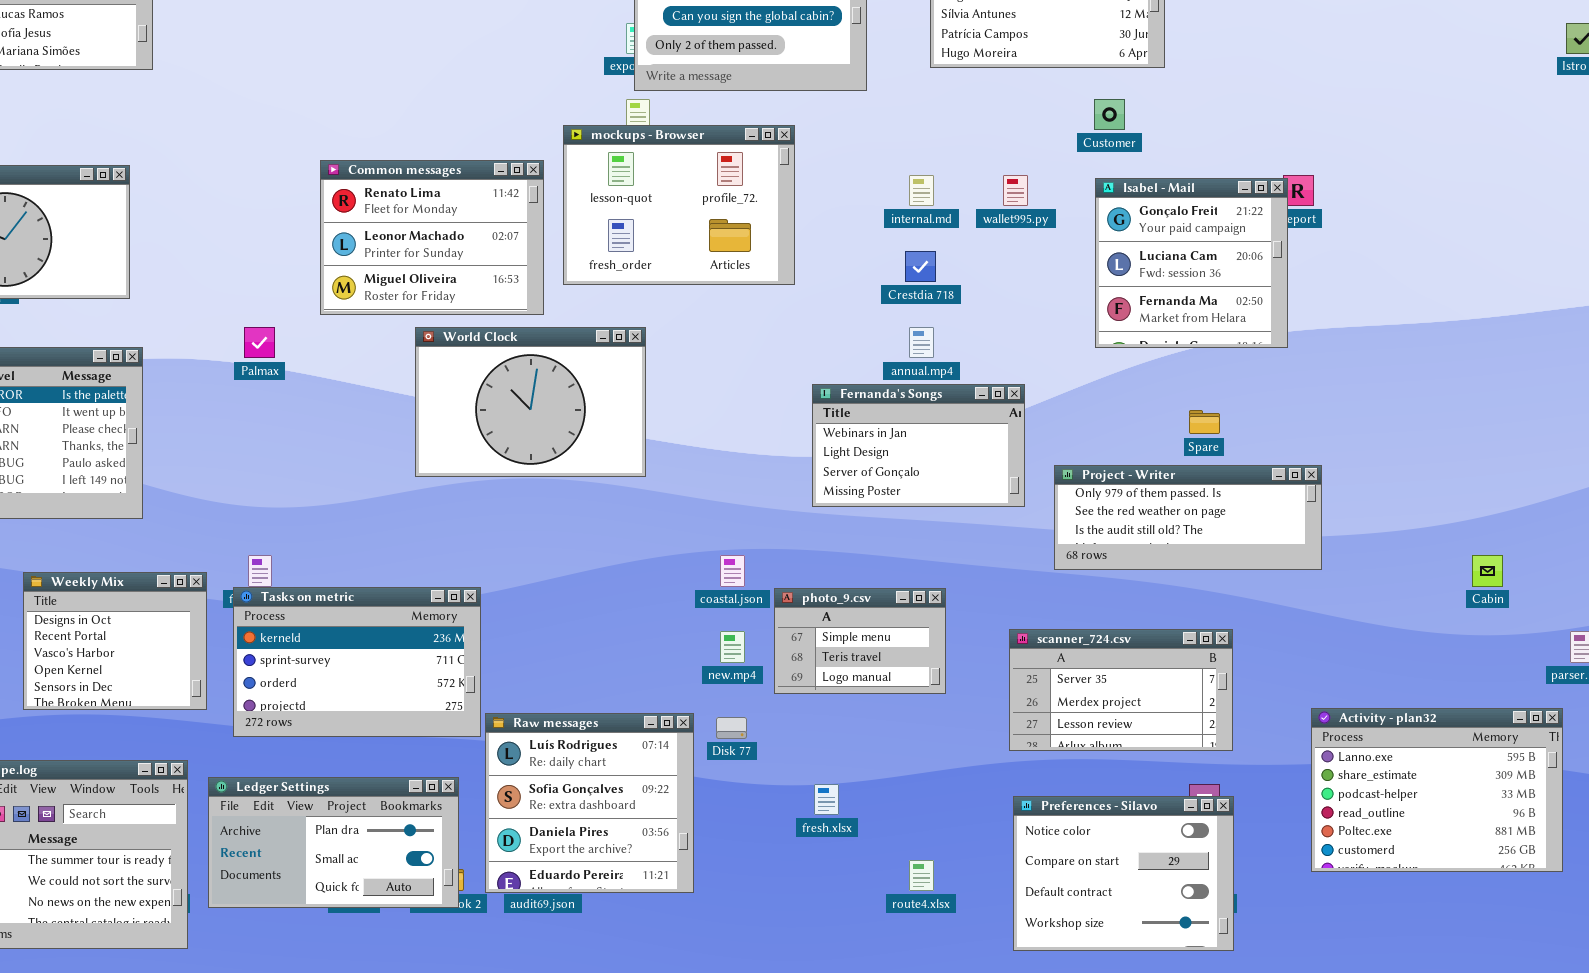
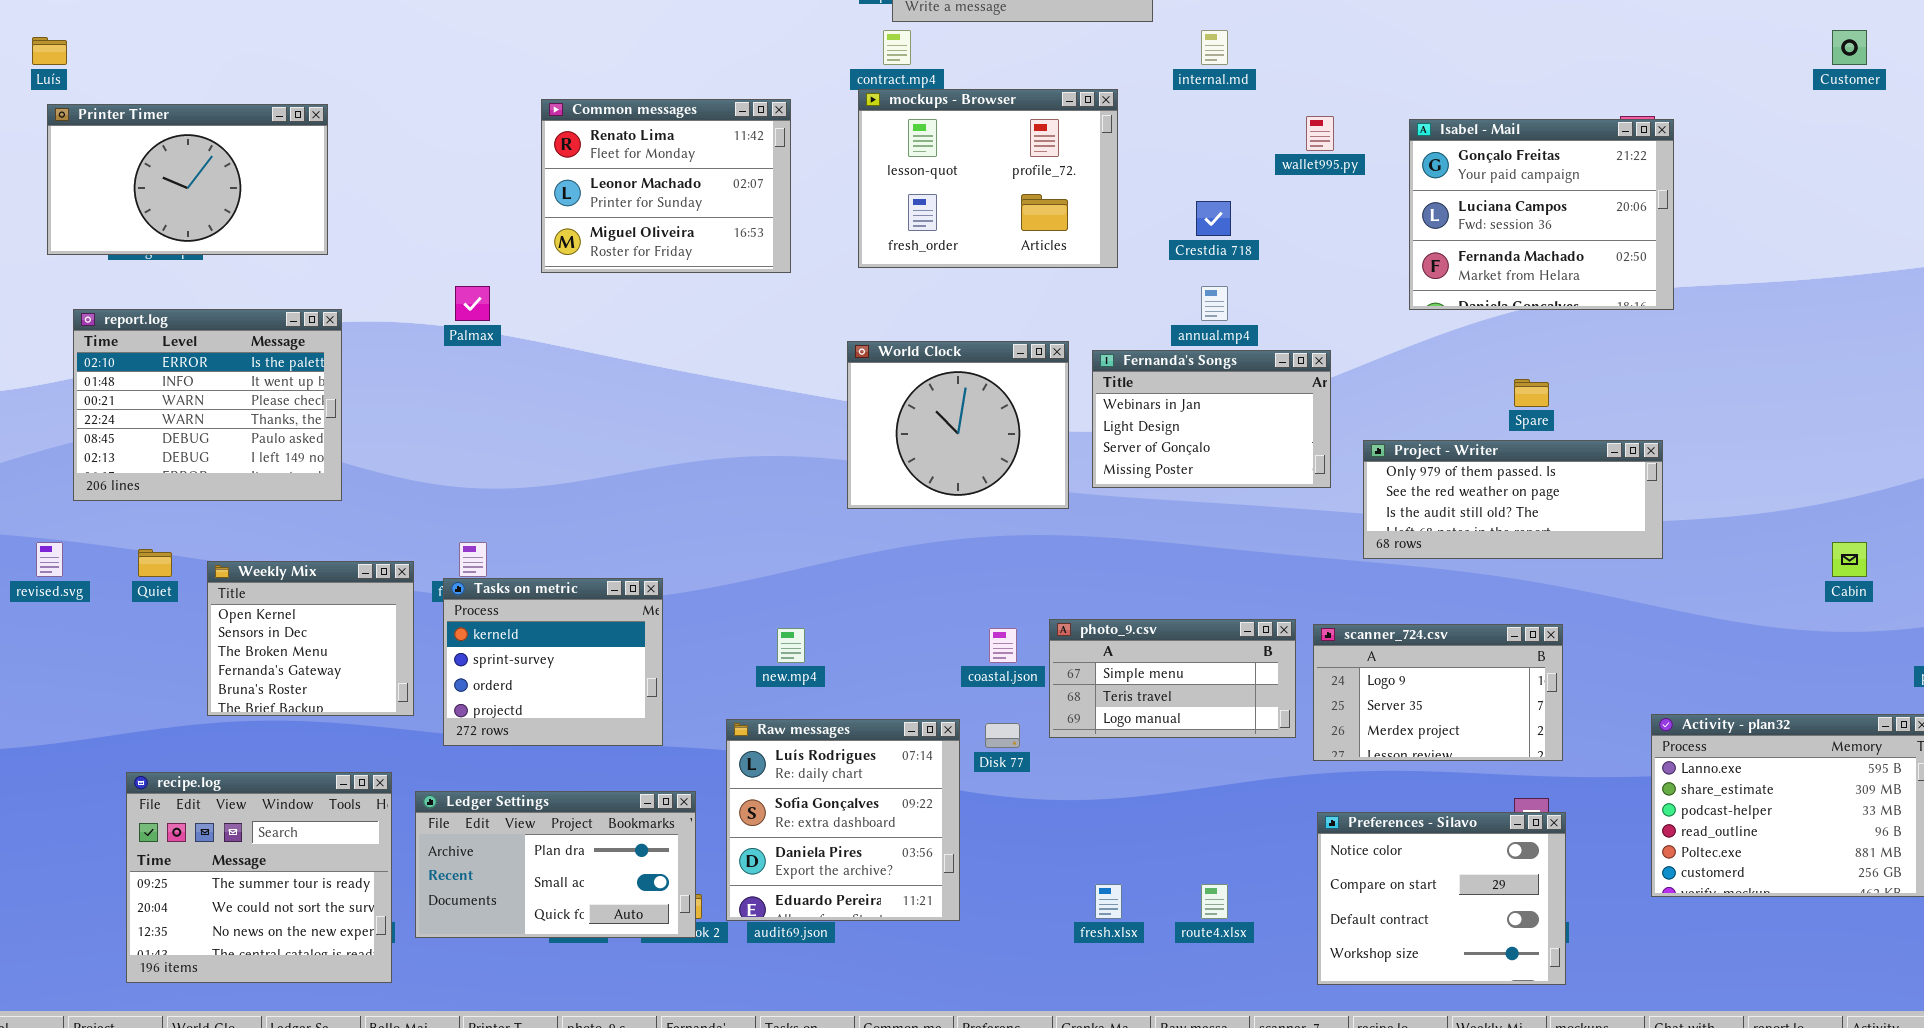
Customer: [1094,99,1125,130] -> [1832,30,1867,65], moved
mockups - Browser: [563,125,795,285] -> [858,89,1118,268], moved
internal.md: [909,175,934,206] -> [1201,30,1228,65], moved
Isabel - Mail: [1095,178,1288,348] -> [1409,119,1674,310], resized
World Clock: [415,327,646,477] -> [847,341,1069,509], moved, resized
coastal.json: [720,555,745,587] -> [989,628,1017,663], moved
Weekly Mix: [23,572,207,710] -> [207,561,414,716], scrolled down 3 rows
Tasks on metric: [233,587,481,737] -> [443,578,663,746], resized
photo_9.csv: [774,588,946,694] -> [1049,619,1296,738], moved, resized
scanner_724.csv: [1009,629,1233,751] -> [1313,624,1563,761], scrolled up 1 row
new.mp4: [720,631,745,663] -> [777,628,805,663], moved
fresh.xlsx: [814,784,839,815] -> [1095,884,1122,919], moved

